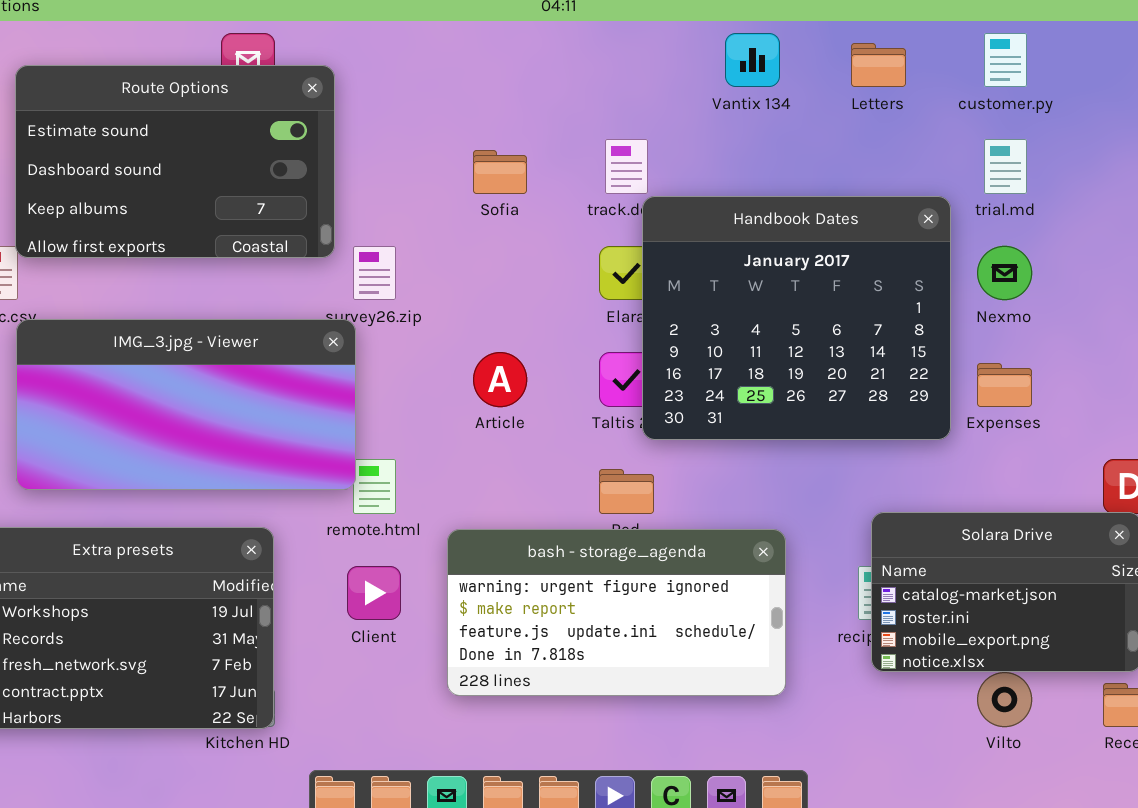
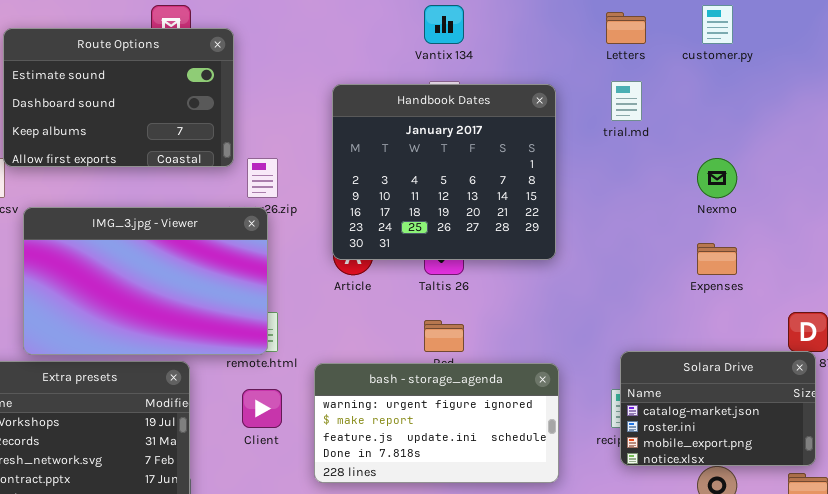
Vantix 134: [725,33,780,87] -> [424,5,464,44], moved
trial.md: [984,139,1027,194] -> [611,81,642,121], moved
Handbook Dates: [642,196,951,440] -> [332,84,556,260], moved
IMG_3.jpg - Viewer: [16,319,356,490] -> [23,207,268,355], moved, resized

